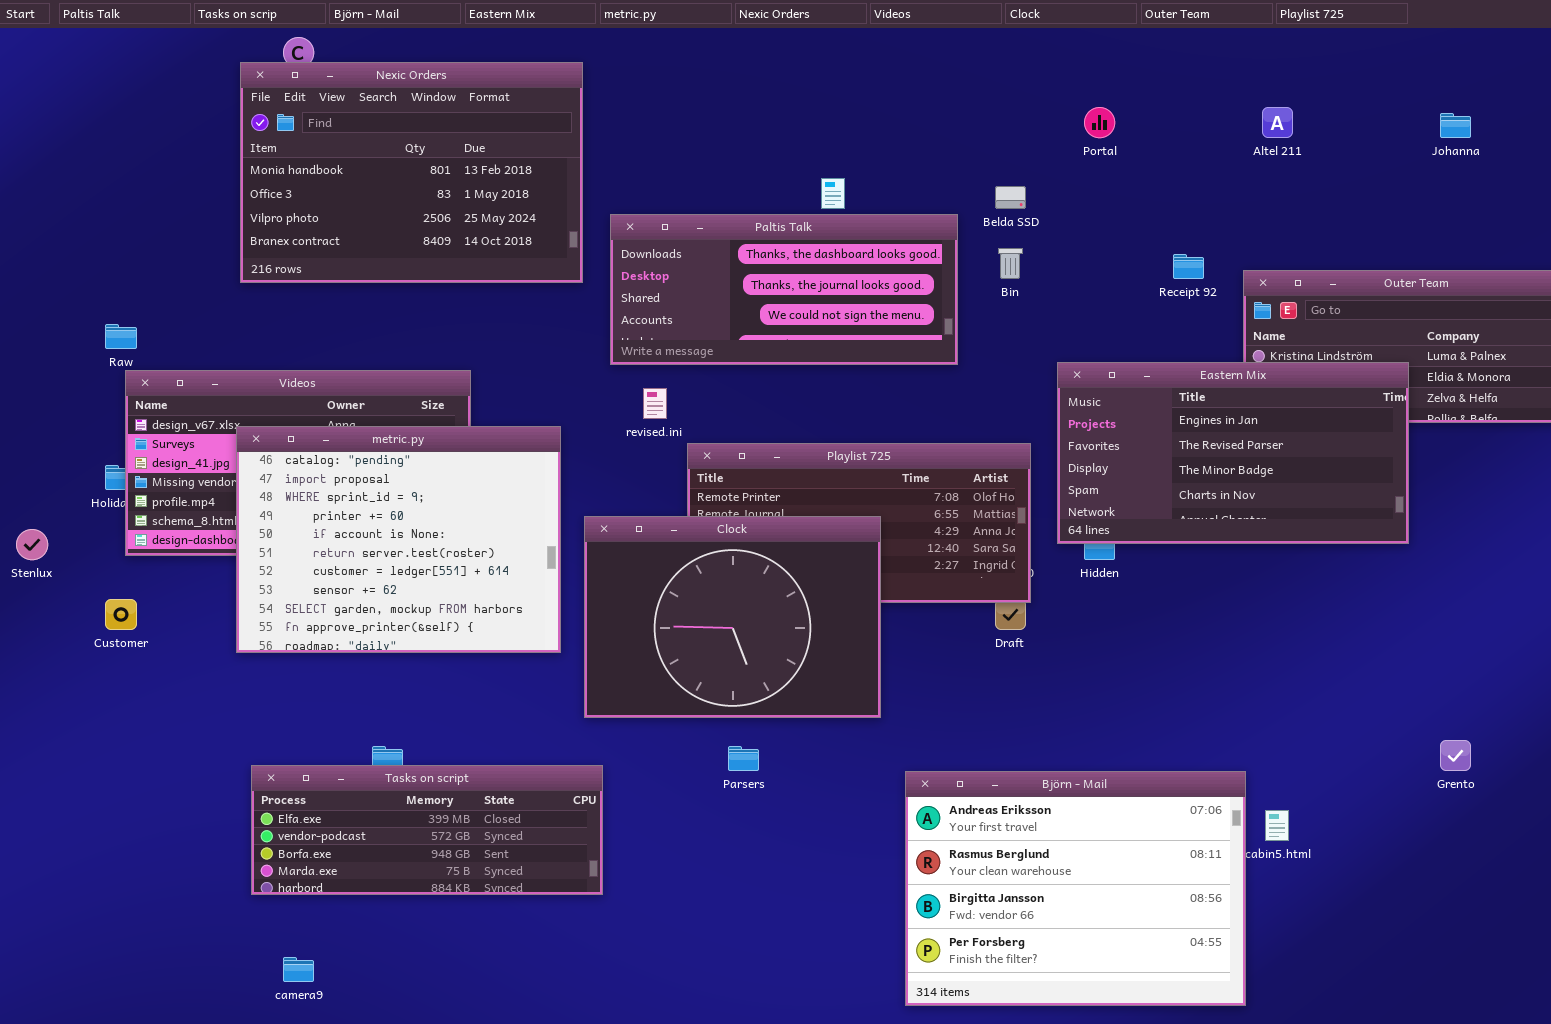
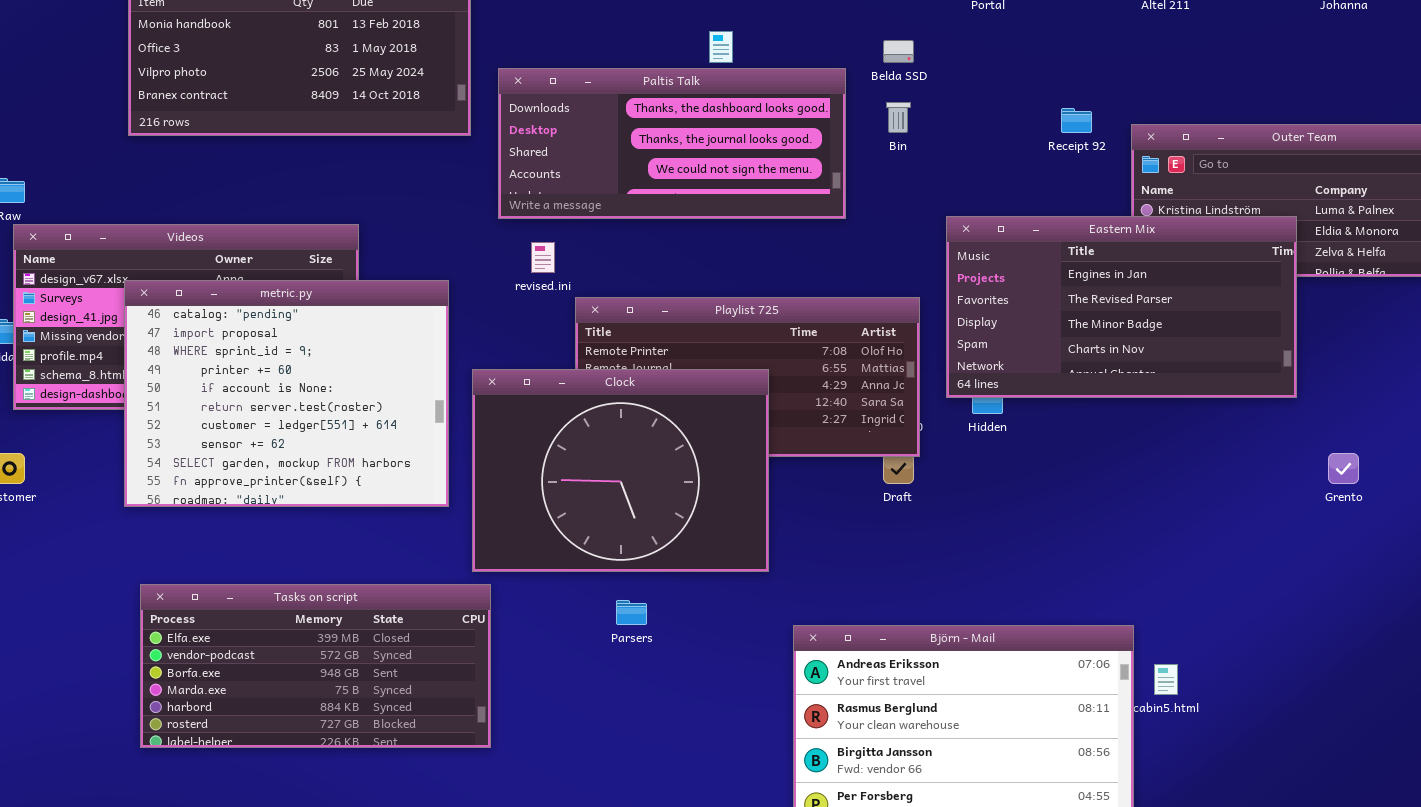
Grento: [1440,740,1471,771] -> [1328,453,1359,484], moved
Tasks on script: [251,765,603,895] -> [140,584,491,748], resized

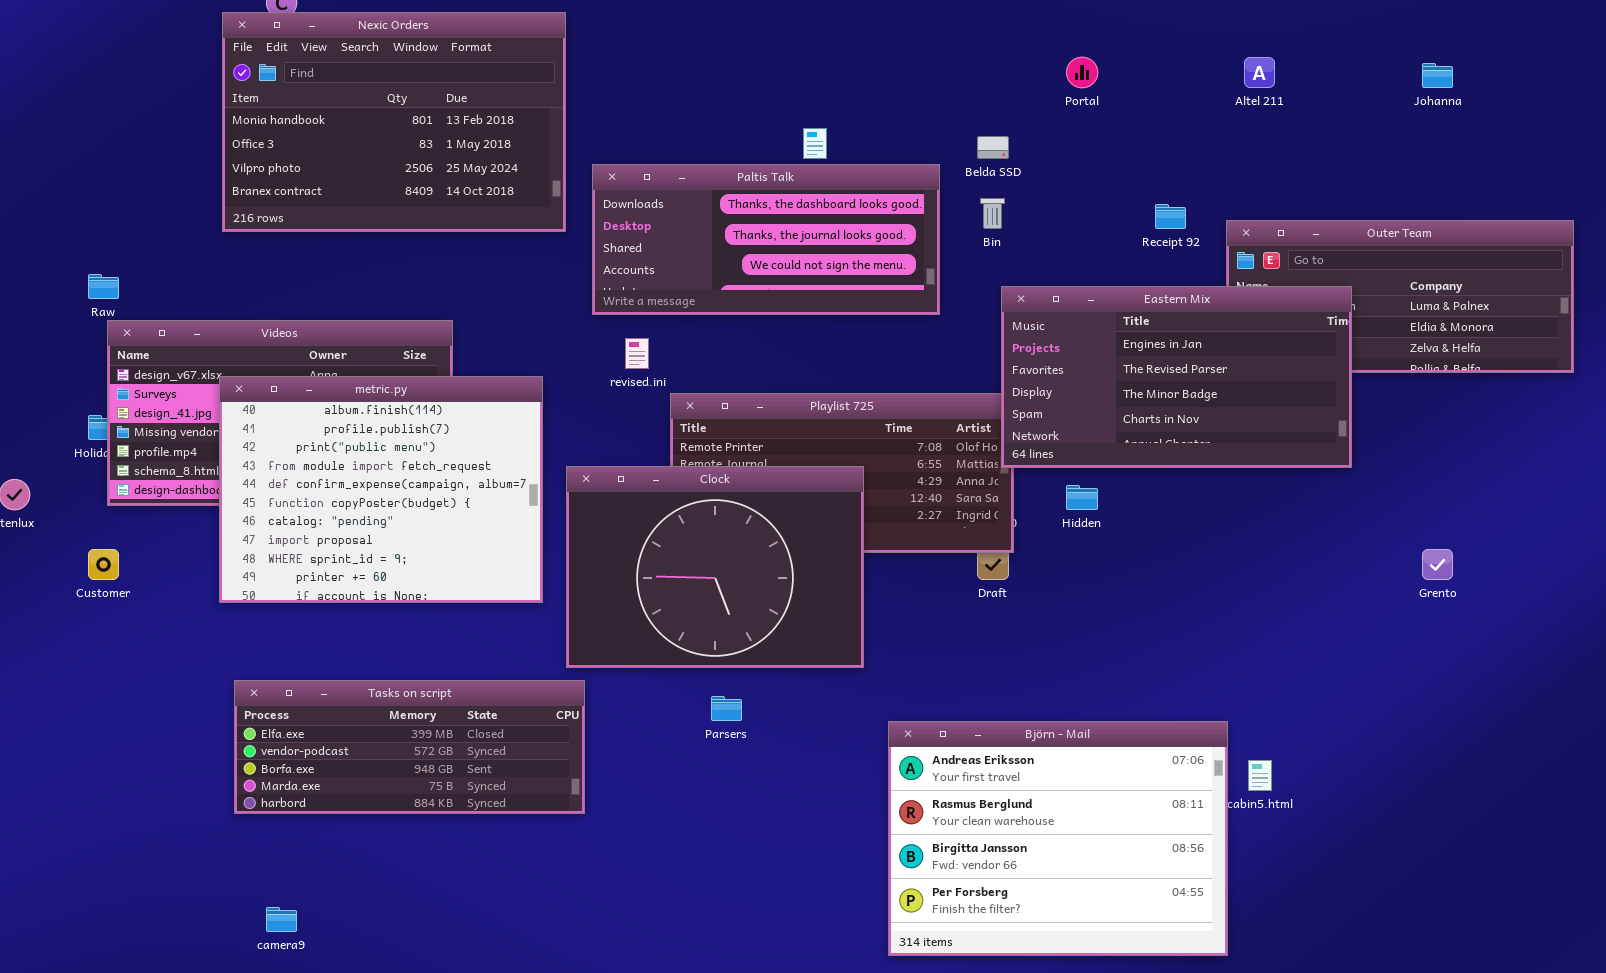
Eastern Mix: [946,216,1297,398] -> [1001,286,1352,468], moved
metric.py: [124,280,449,507] -> [219,376,543,603], scrolled up 6 rows
Tasks on script: [140,584,491,748] -> [234,680,585,814], resized

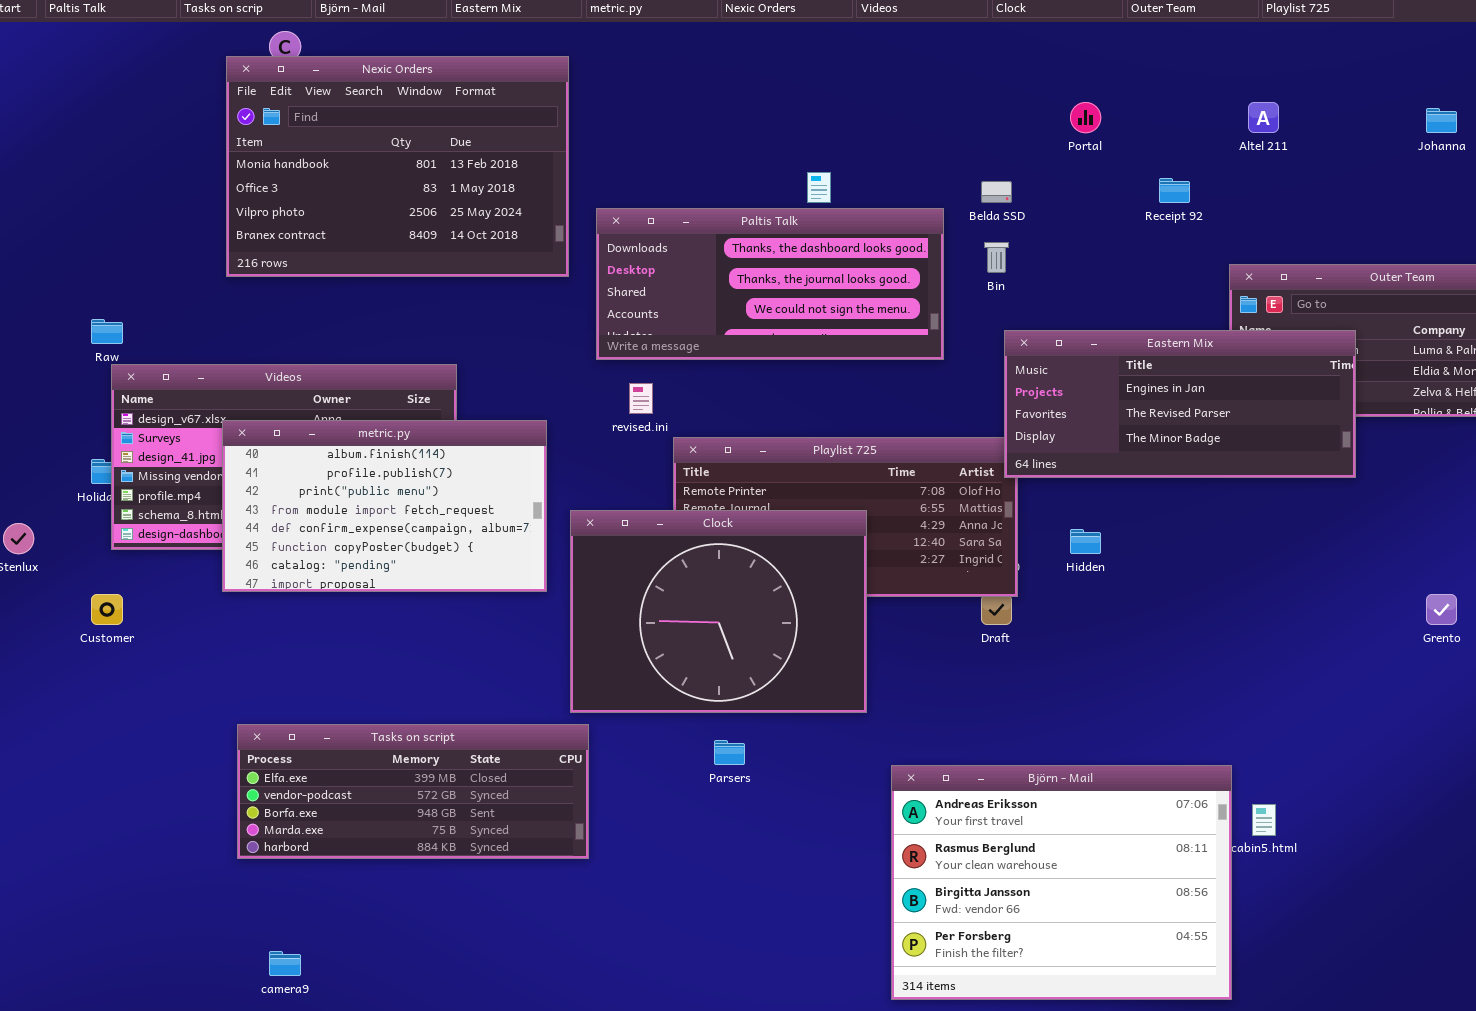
Receipt 92: [1155,204,1186,229] -> [1159,178,1190,203], moved
Eastern Mix: [1001,286,1352,468] -> [1004,330,1356,478], resized
metric.py: [219,376,543,603] -> [222,420,547,592], resized

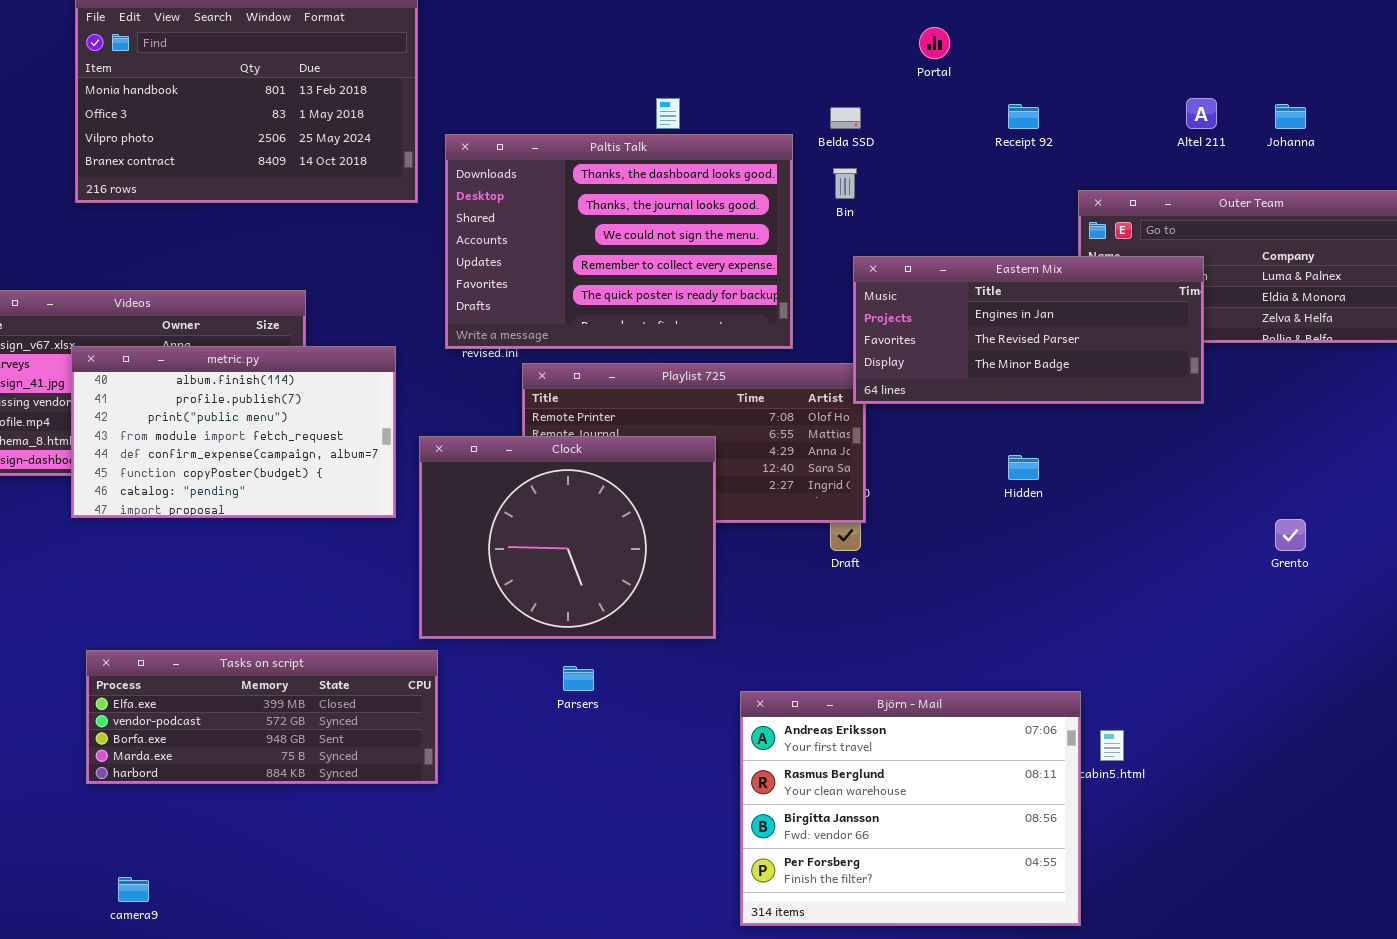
Altel 211: [1248,102,1279,133] -> [1186,98,1217,129], moved
Johanna: [1426,108,1457,133] -> [1275,104,1306,129], moved
Paltis Talk: [596,208,944,360] -> [445,134,793,349], resized
Hidden: [1070,529,1101,554] -> [1008,455,1039,480], moved

